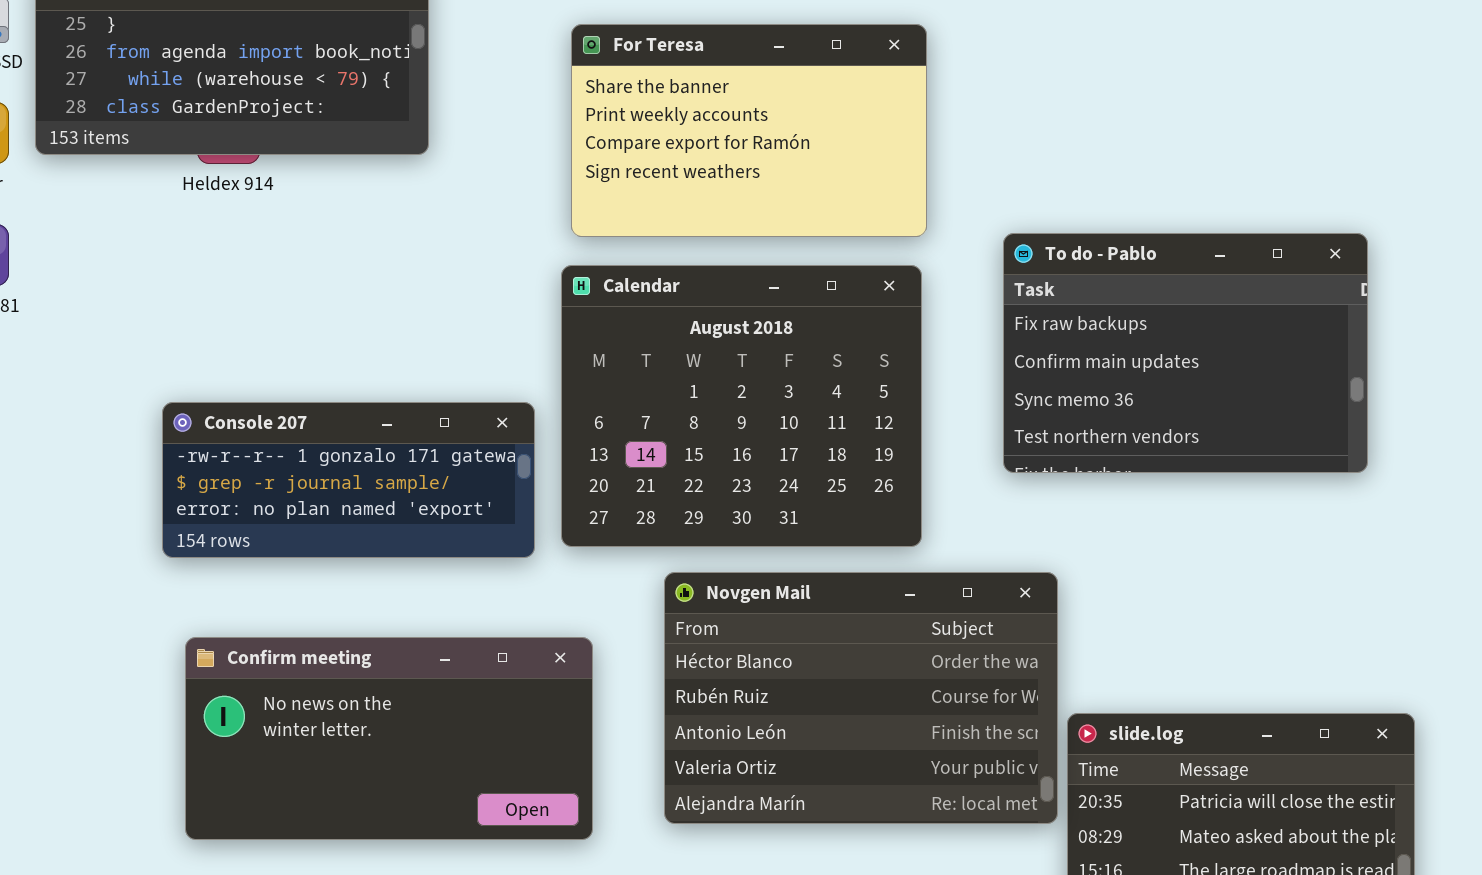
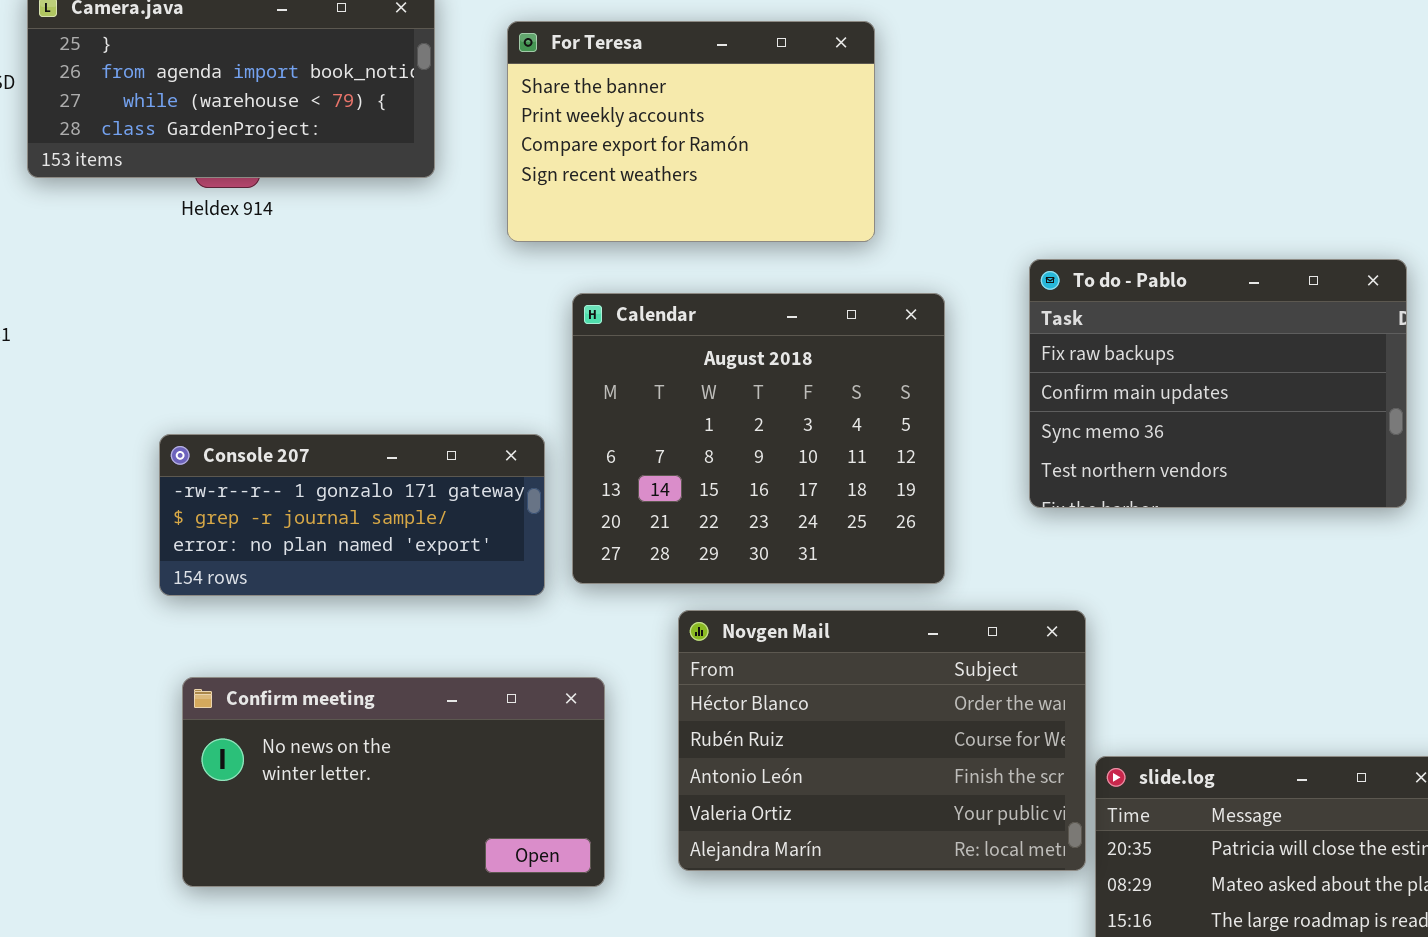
For Teresa: [571,24,927,237] -> [507,21,875,242], moved

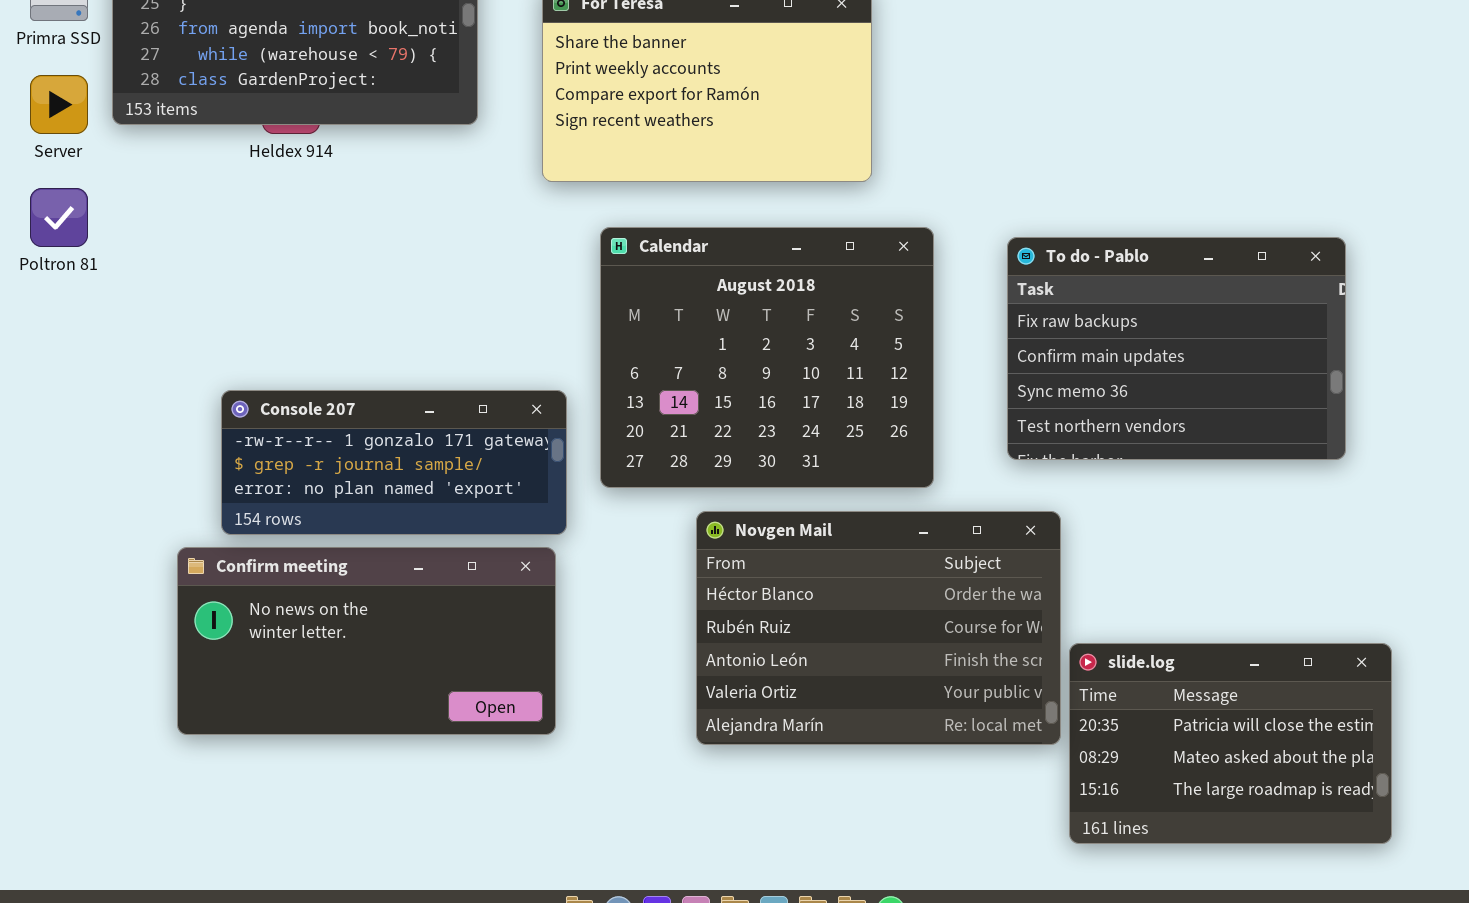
To do - Pablo: [1029,259,1407,508] -> [1007,237,1346,460], moved
Console 207: [159,434,545,596] -> [221,390,567,535], moved
Confirm meeting: [182,677,605,887] -> [177,547,556,735], moved

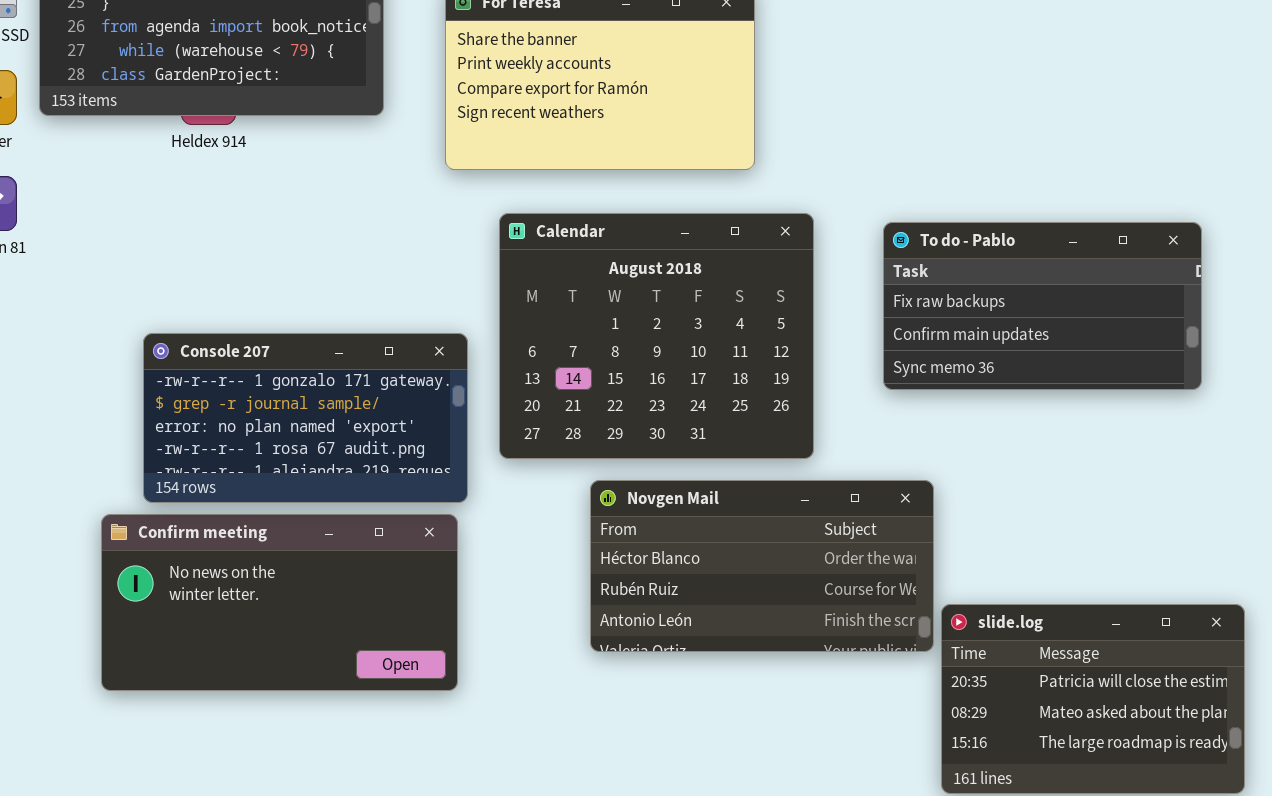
To do - Pablo: [1007,237,1346,460] -> [883,222,1202,390], resized
Console 207: [221,390,567,535] -> [143,333,468,503], resized
Novgen Mail: [696,511,1061,745] -> [590,480,934,652], resized

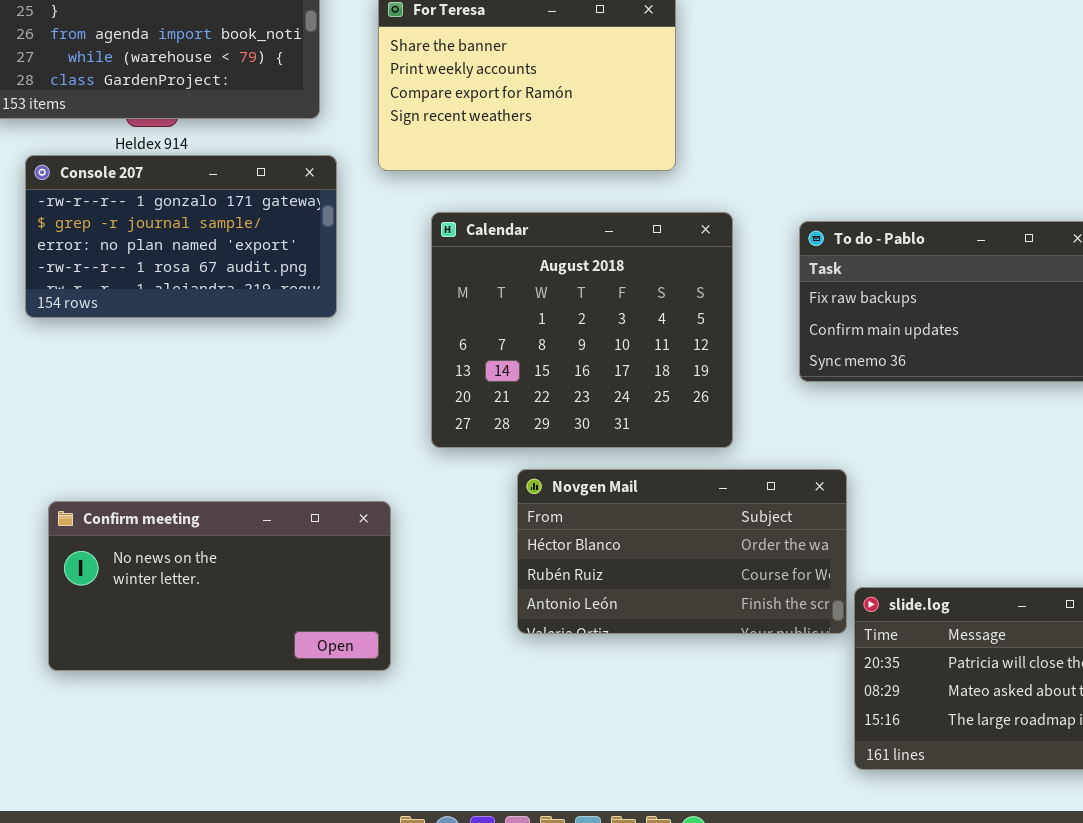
Console 207: [143,333,468,503] -> [25,155,337,318], moved

